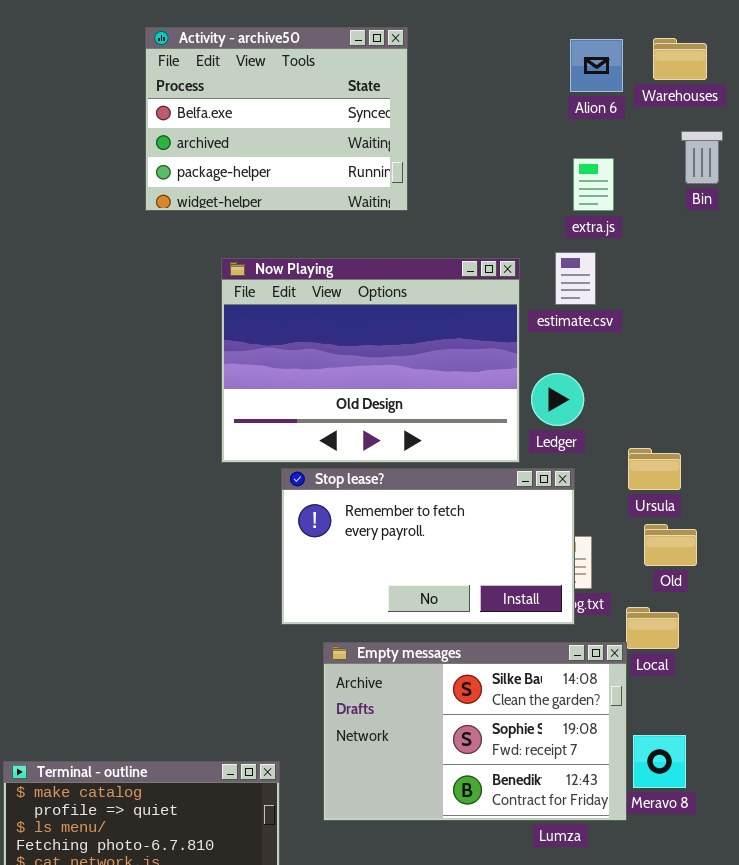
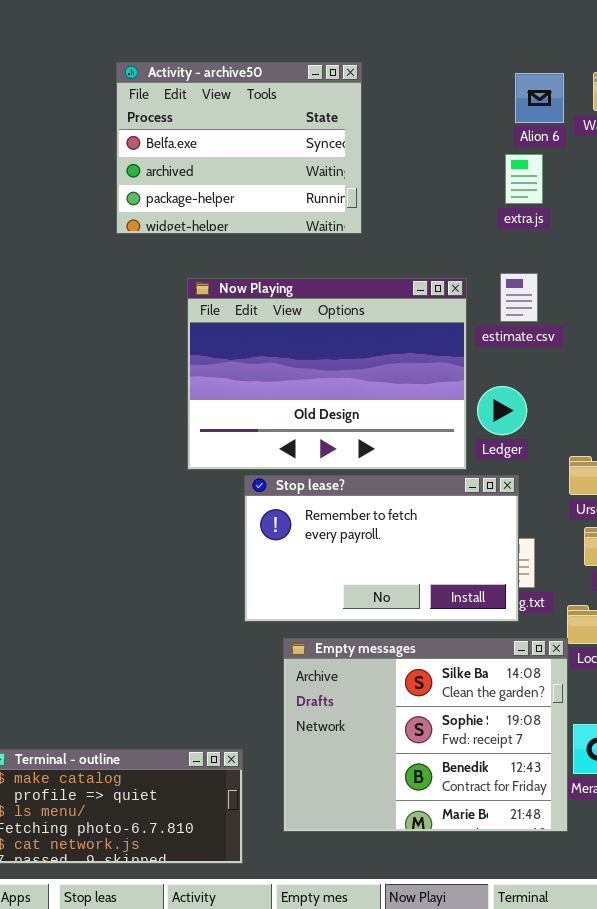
extra.js: [573,158,614,211] -> [505,154,543,204], moved
Empty messages: [323,642,627,821] -> [283,638,568,832], resized

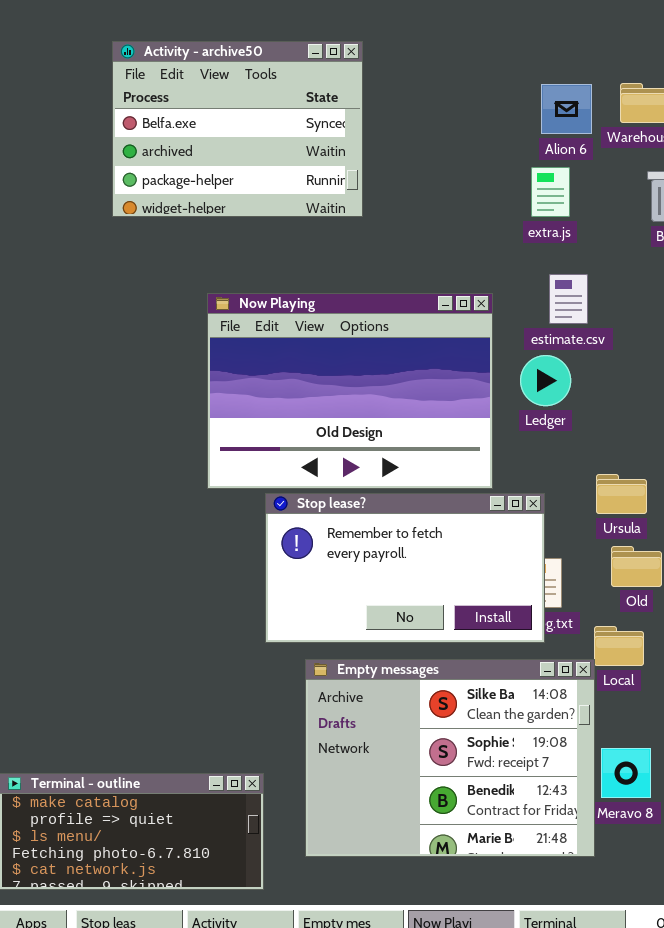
Activity - archive50: [116,62,362,234] -> [112,41,363,217], moved
estimate.csv: [500,273,538,322] -> [549,274,588,324], moved
Ledger: [477,386,527,435] -> [520,355,571,406], moved

